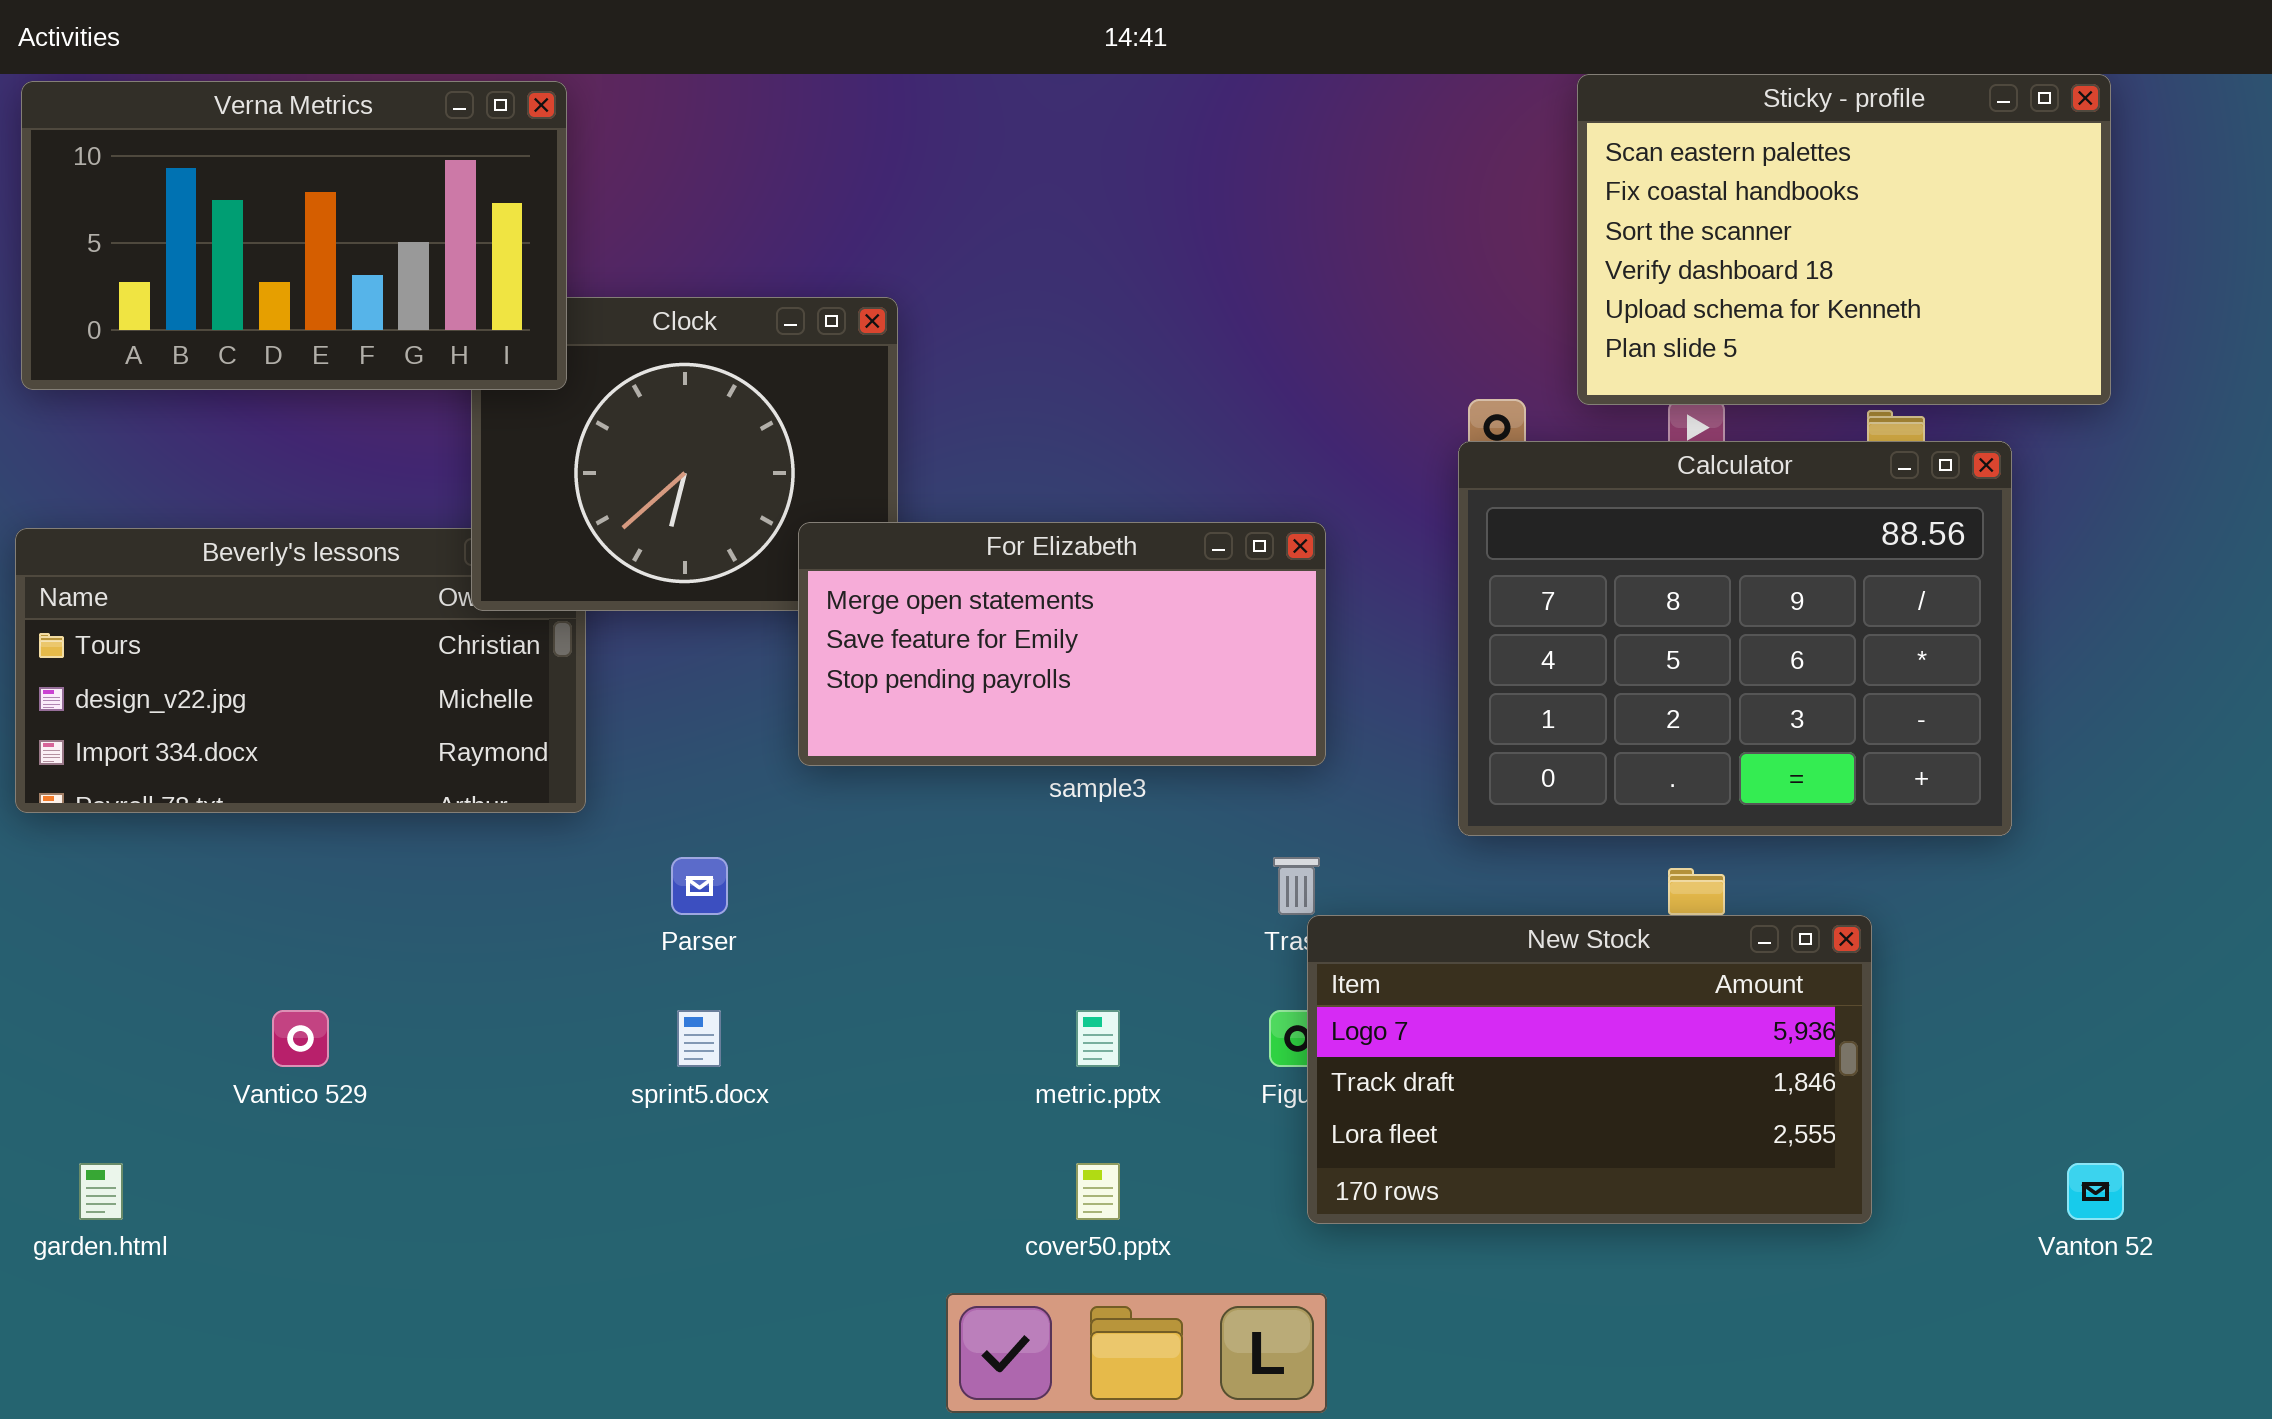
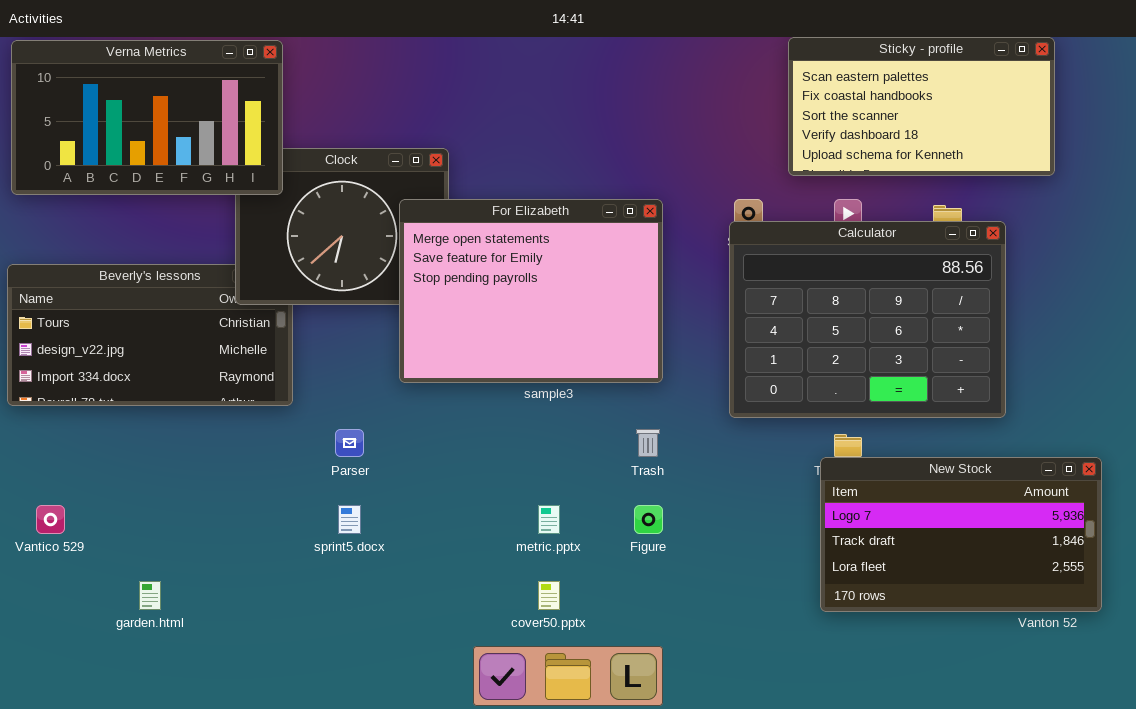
Sticky - profile: [1577,74,2111,405] -> [788,37,1055,176], resized
For Elizabeth: [798,522,1326,766] -> [399,199,663,383], resized
New Stock: [1307,915,1872,1224] -> [820,457,1102,612], moved
Vantico 529: [272,1010,329,1067] -> [36,505,65,534], moved
garden.html: [79,1163,123,1220] -> [139,581,161,610], moved

